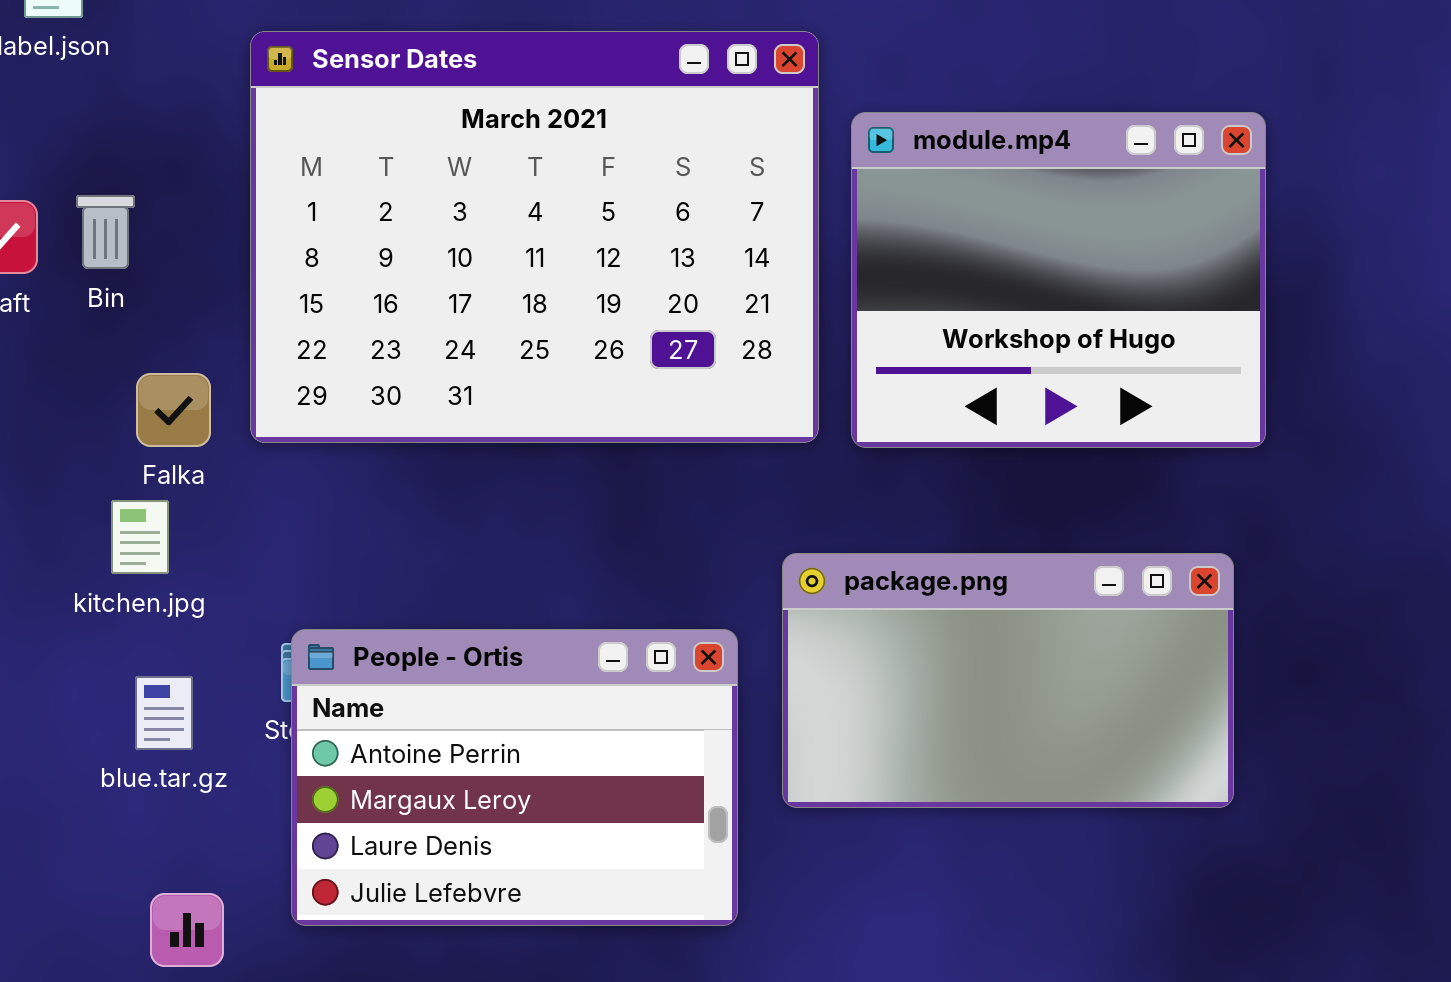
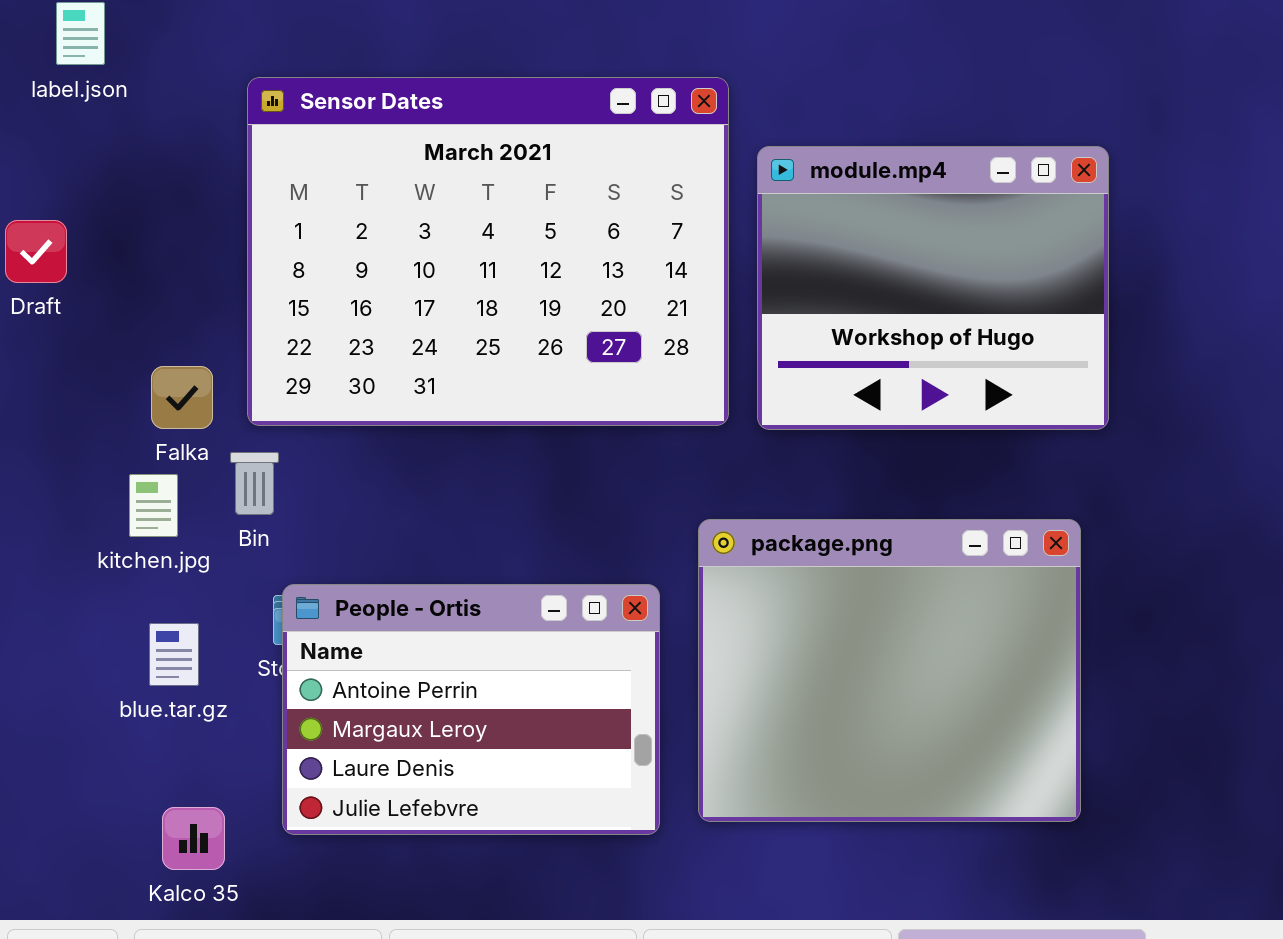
Bin: [76,195,135,269] -> [230,452,279,515], moved
package.png: [782,553,1234,808] -> [698,519,1081,822], resized

